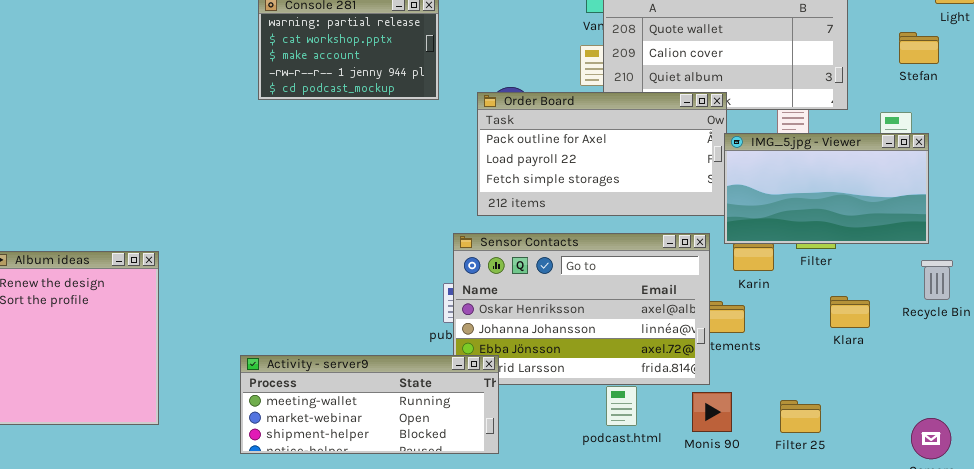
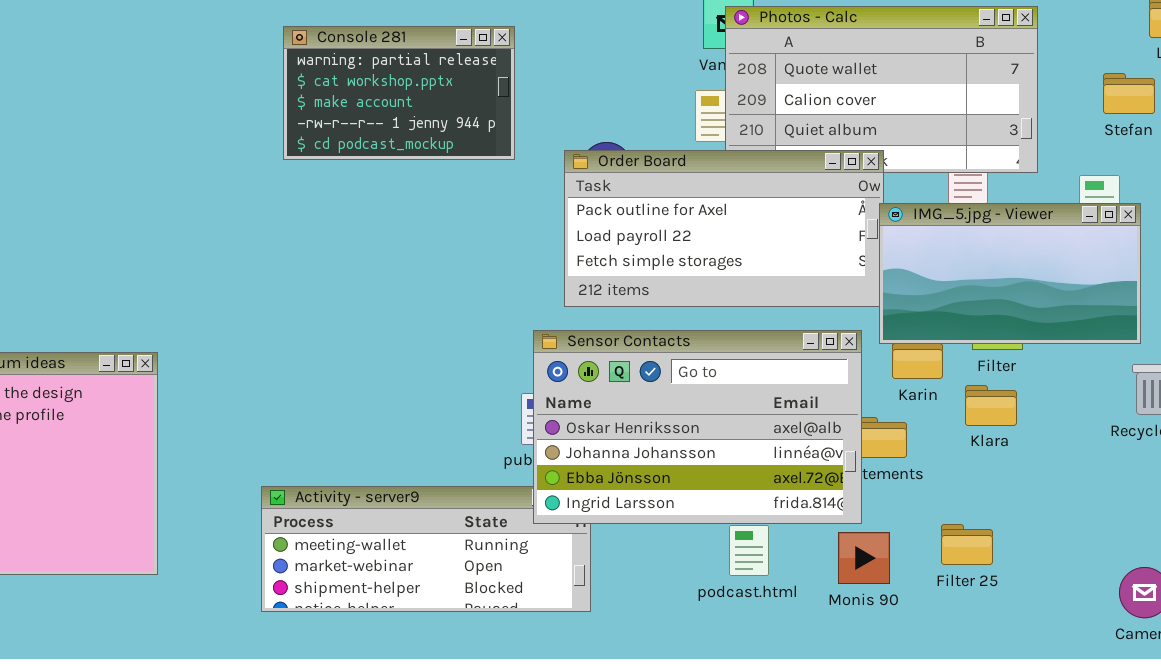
Sensor Contacts: [453,233,710,385] -> [533,330,862,524], raised
Klara: [830,296,870,328] -> [965,385,1017,426], moved
Filter 25: [780,400,821,433] -> [941,524,993,565], moved

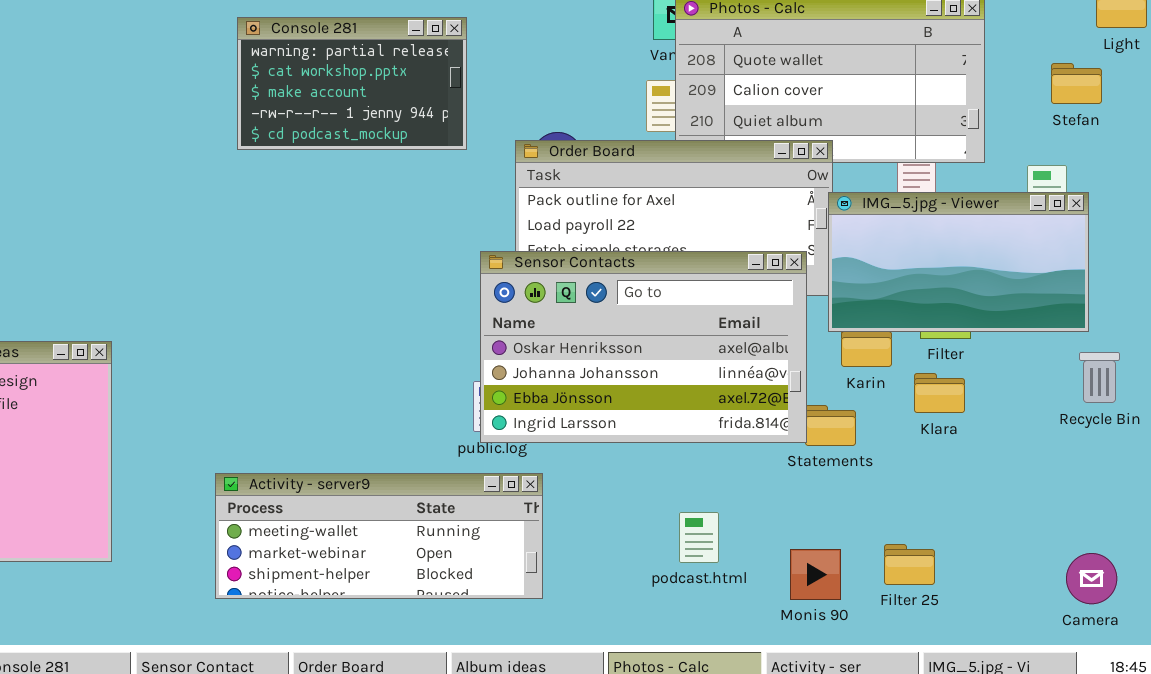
Sensor Contacts: [533,330,862,524] -> [480,251,807,443], moved
Filter 25: [941,524,993,565] -> [884,544,935,585], moved
Monis 90: [838,532,890,584] -> [790,549,841,600], moved

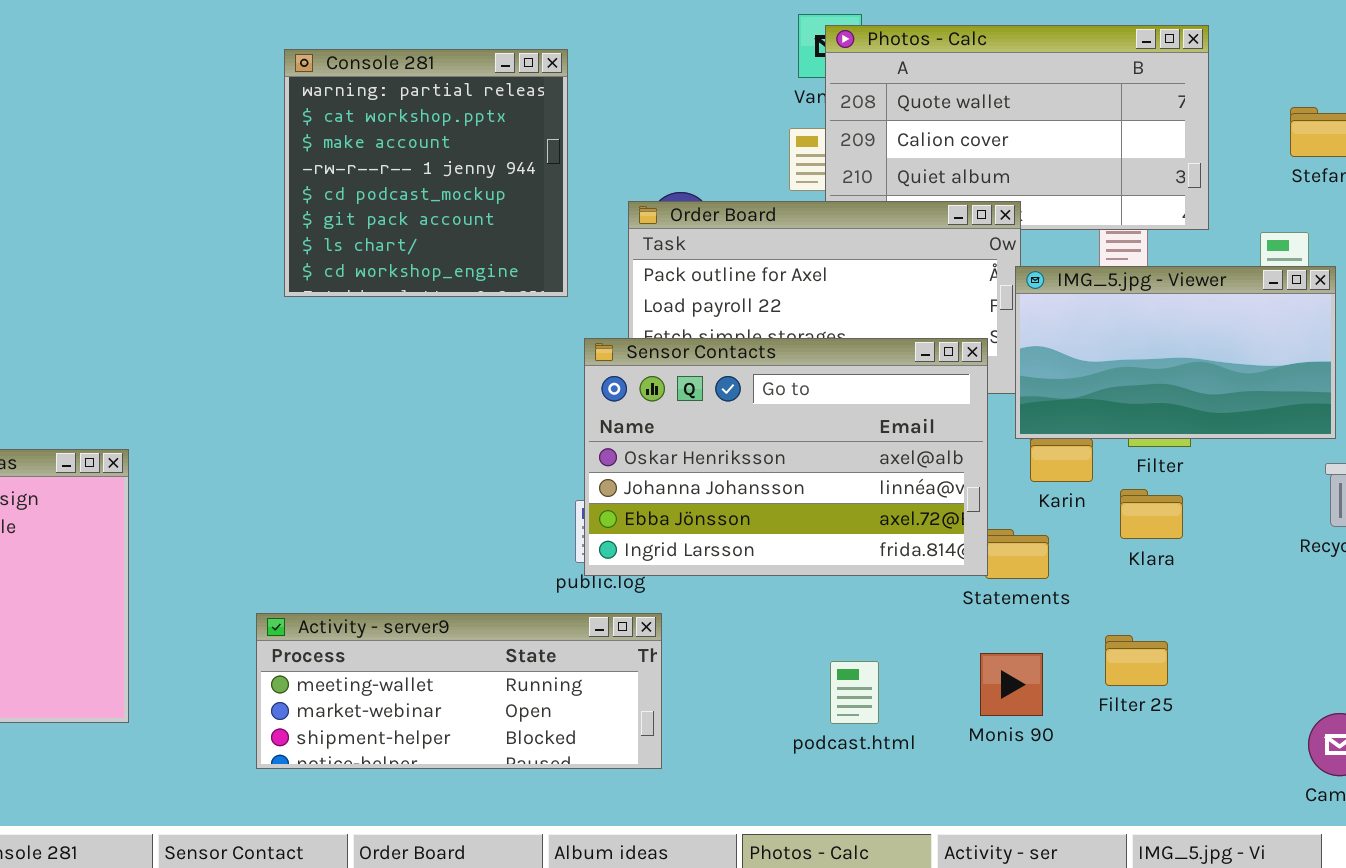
Console 281: [237,17,467,150] -> [284,49,568,297], resized
Filter 25: [884,544,935,585] -> [1105,635,1168,686], moved
Monis 90: [790,549,841,600] -> [980,653,1043,716], moved

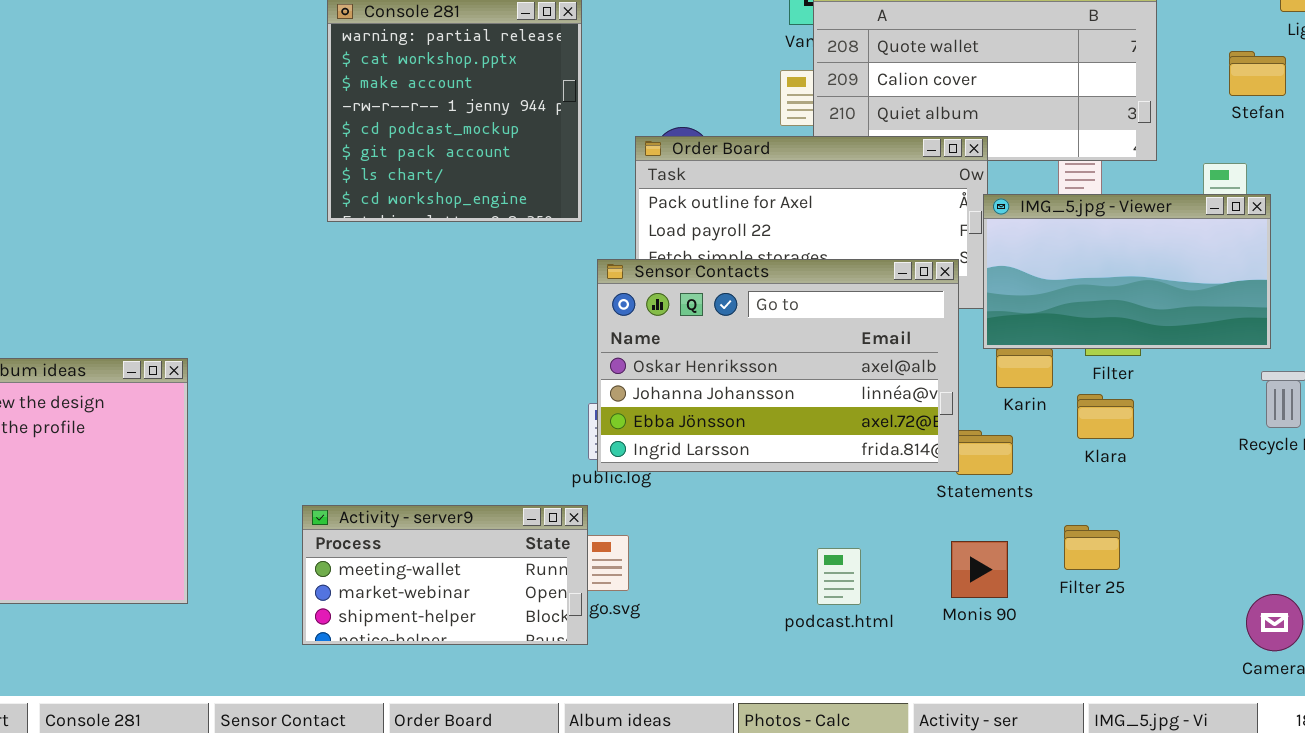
Activity - server9: [256,613,662,769] -> [302,505,588,645], resized

